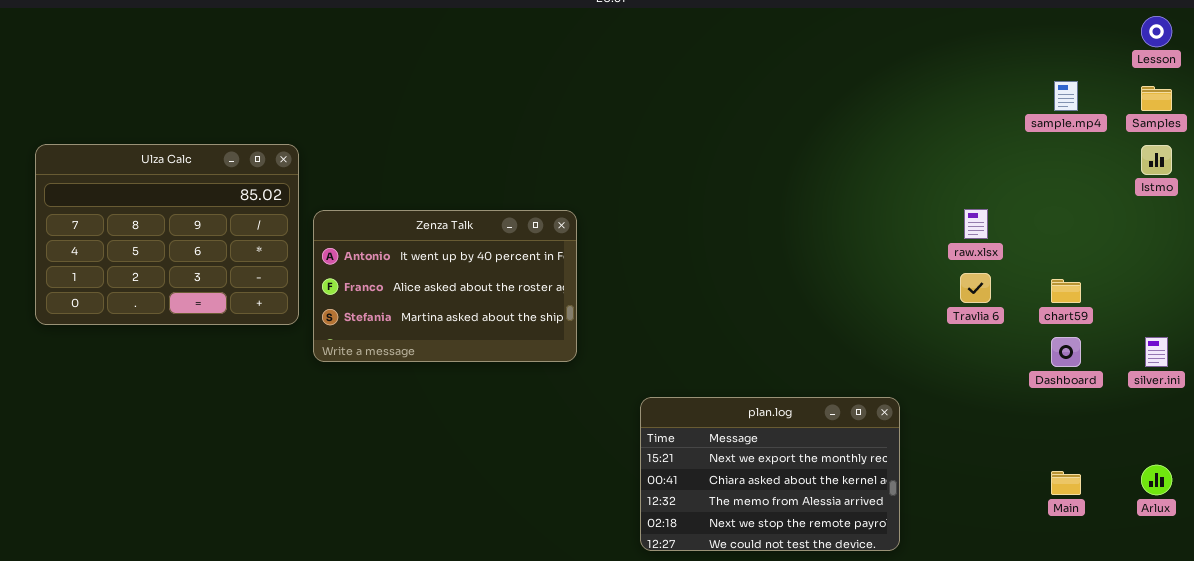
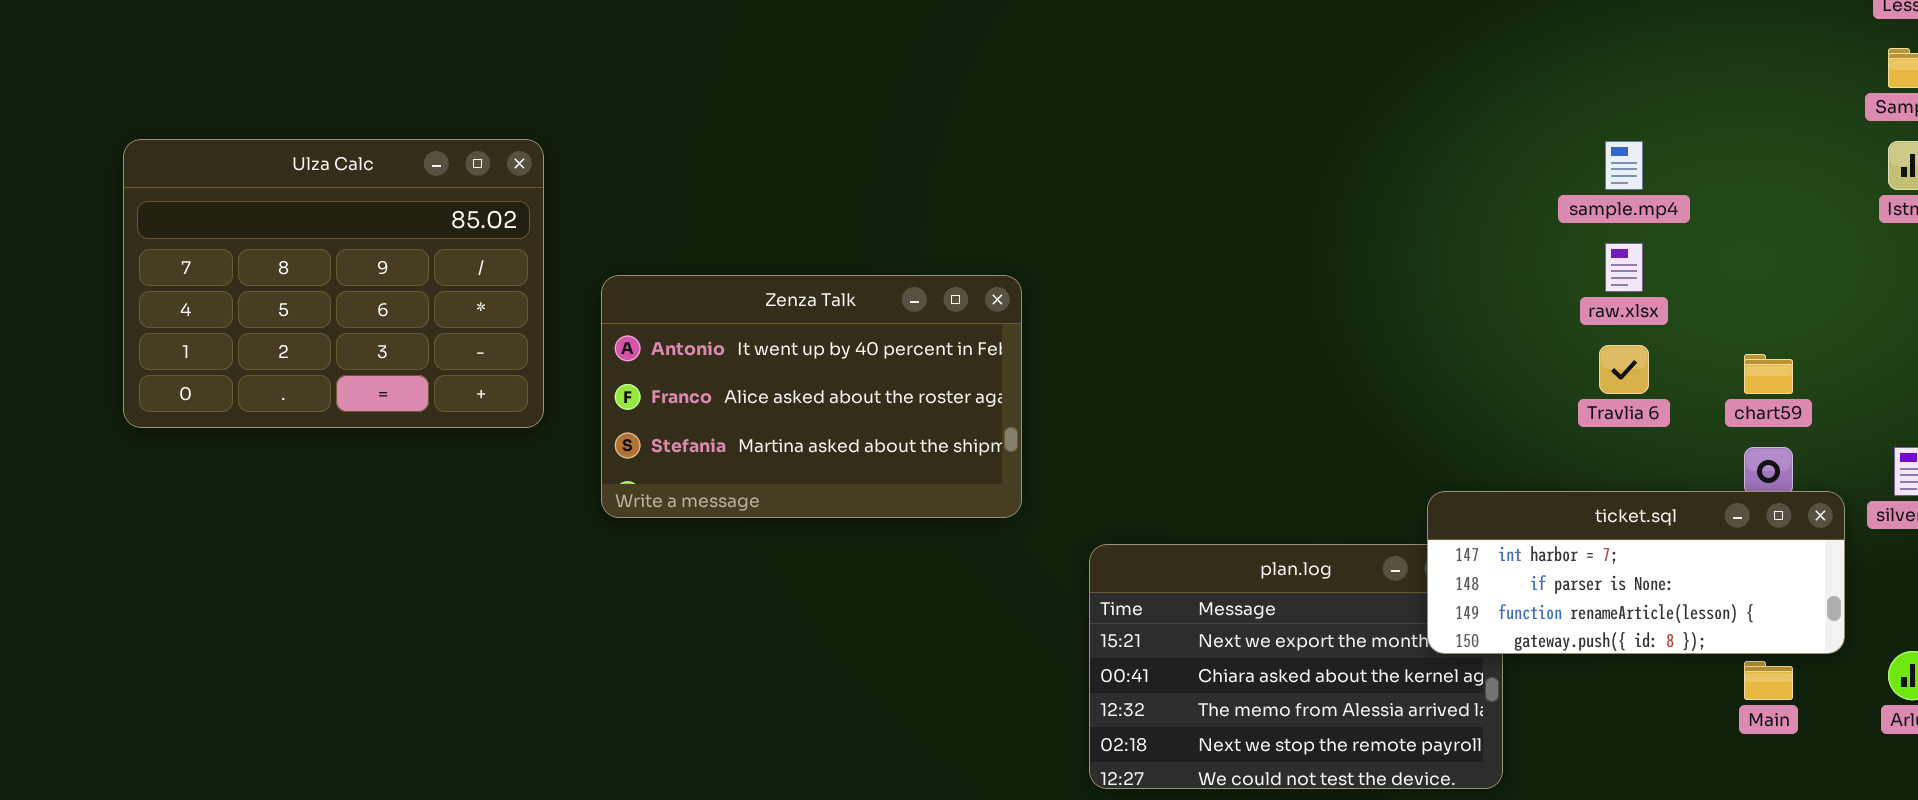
sample.mp4: [1054,81,1078,111] -> [1605,141,1643,190], moved
Zenza Talk: [313,210,577,362] -> [601,275,1022,518], moved
ticket.sql: none -> [1427,491,1845,654], opened

